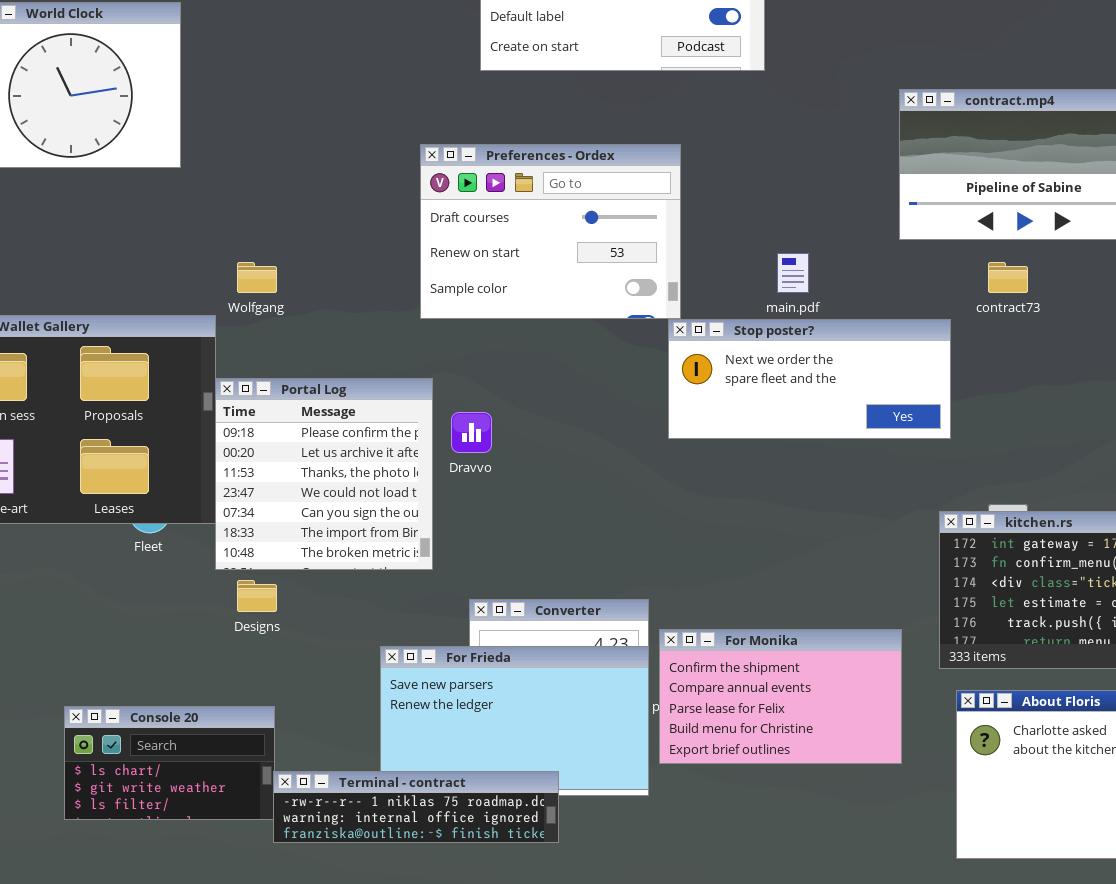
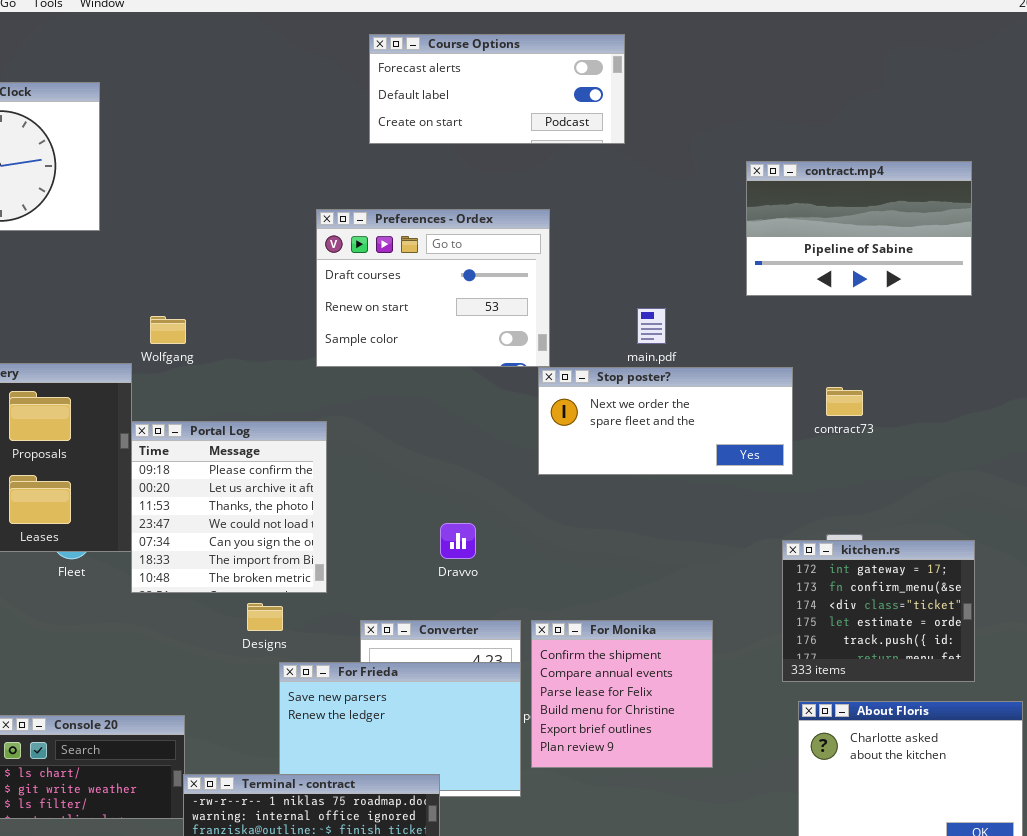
contract73: [988,262,1028,293] -> [826,387,863,416], moved
Dravvo: [451,412,492,453] -> [440,523,476,559], moved
Designs: [237,580,277,612] -> [247,603,283,631], moved
For Monika: [659,629,902,764] -> [531,620,713,768], resized

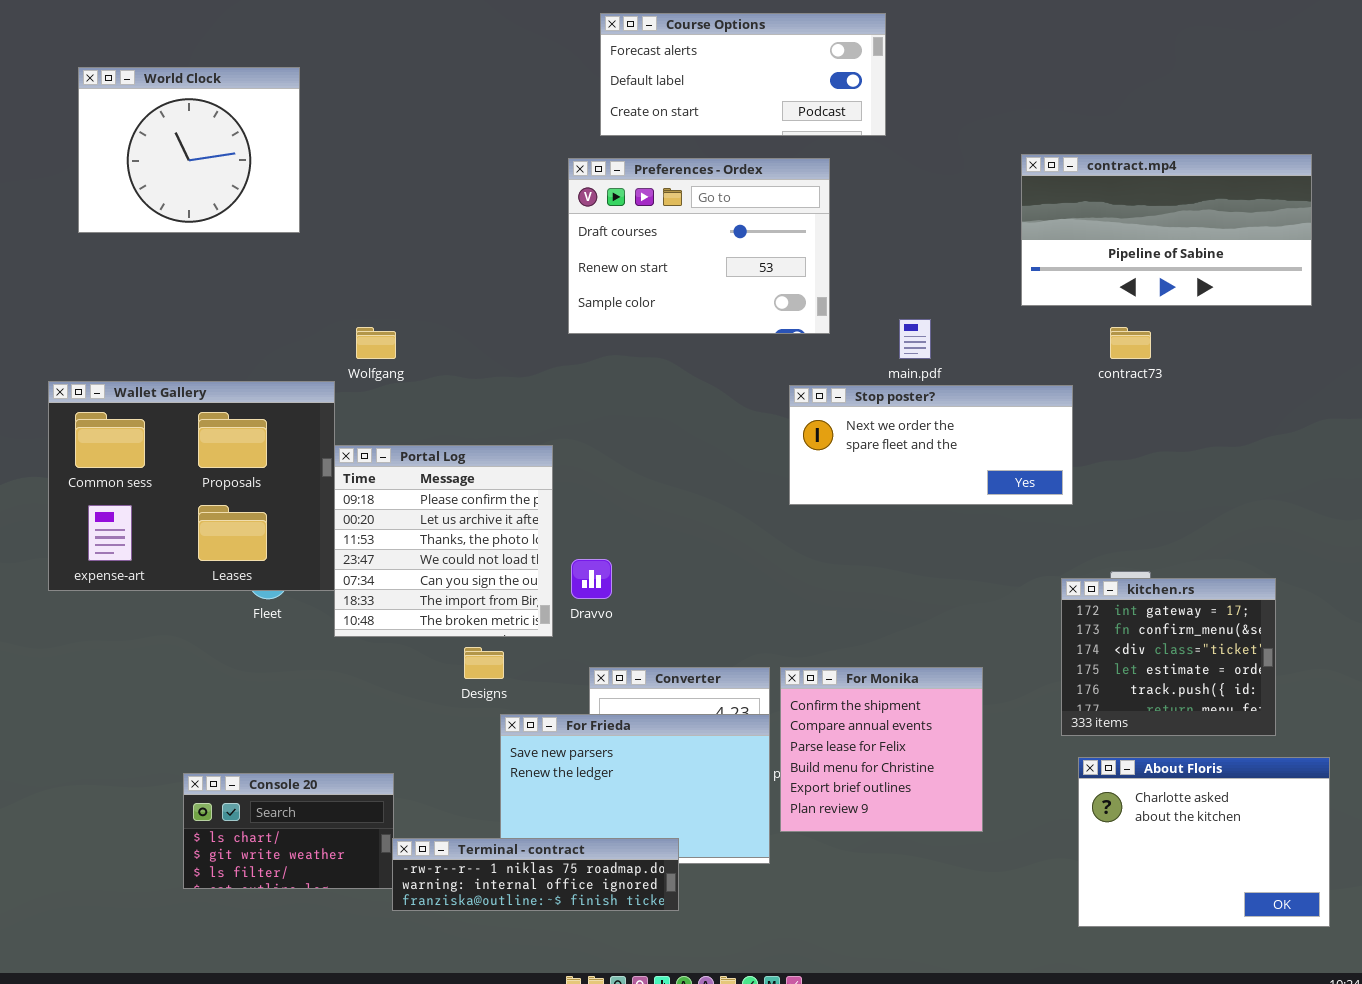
contract.mp4: [746,161,972,296] -> [1021,154,1312,306], resized
Preferences - Ordex: [316,209,550,367] -> [568,158,830,334], moved
contract73: [826,387,863,416] -> [1110,327,1151,359], moved
Dravvo: [440,523,476,559] -> [571,559,612,599], moved

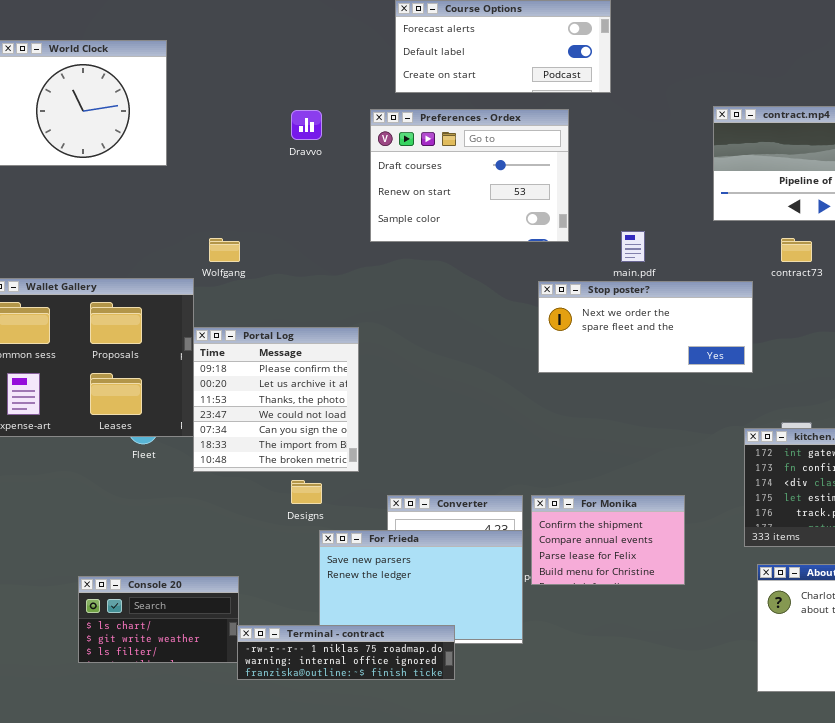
Dravvo: [571,559,612,599] -> [291,110,322,140], moved
For Monika: [780,667,983,832] -> [531,495,685,585], resized

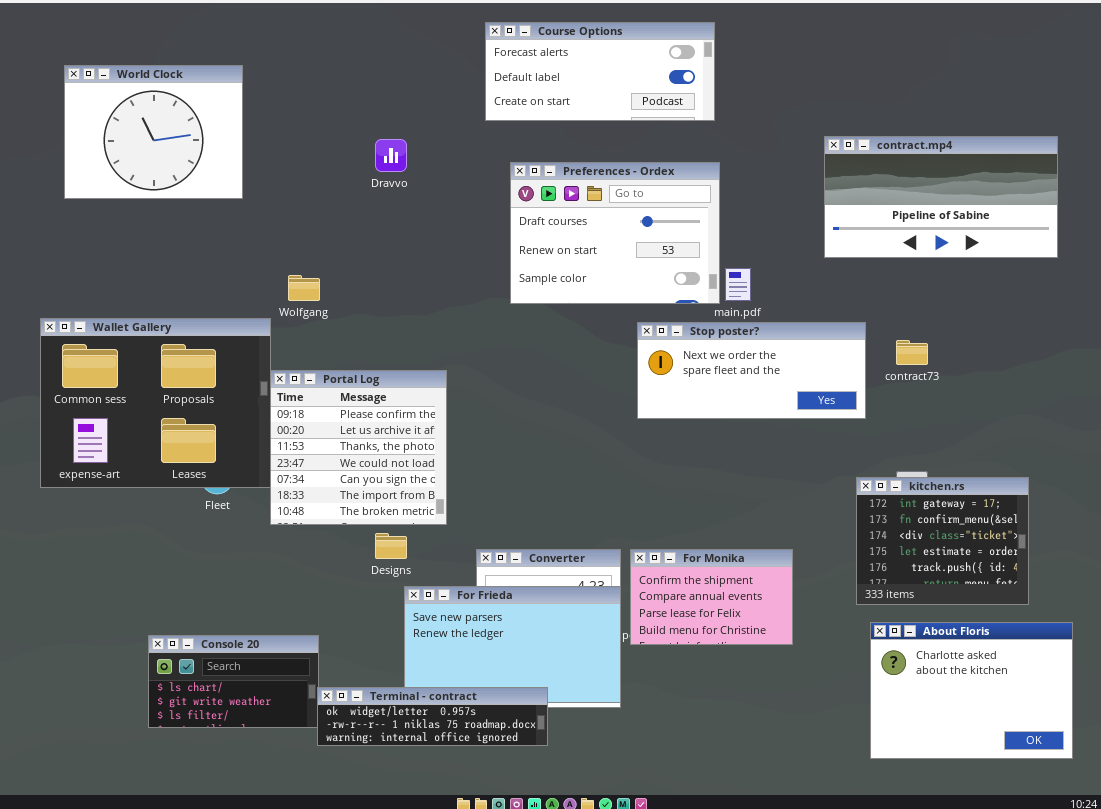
Preferences - Ordex: [370,109,569,242] -> [510,162,720,304], moved
contract73: [781,238,812,262] -> [896,340,928,365], moved
Terminal - contract: [237,625,455,680] -> [317,687,548,746], scrolled up 1 row

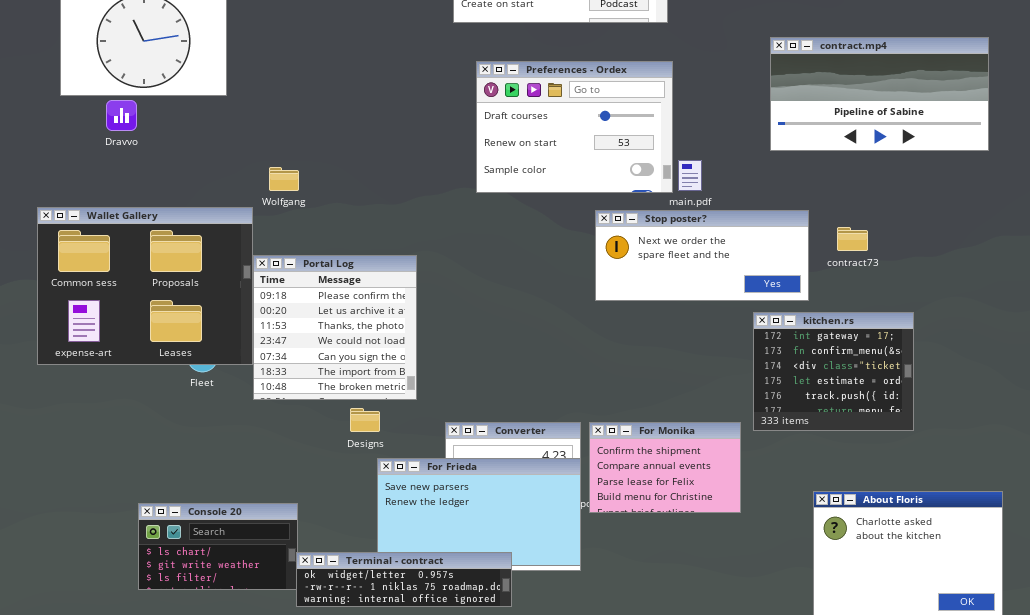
Dravvo: [375,139,407,172] -> [106,100,137,131], moved
kitchen.rs: [856,477,1029,605] -> [753,312,914,431], moved

